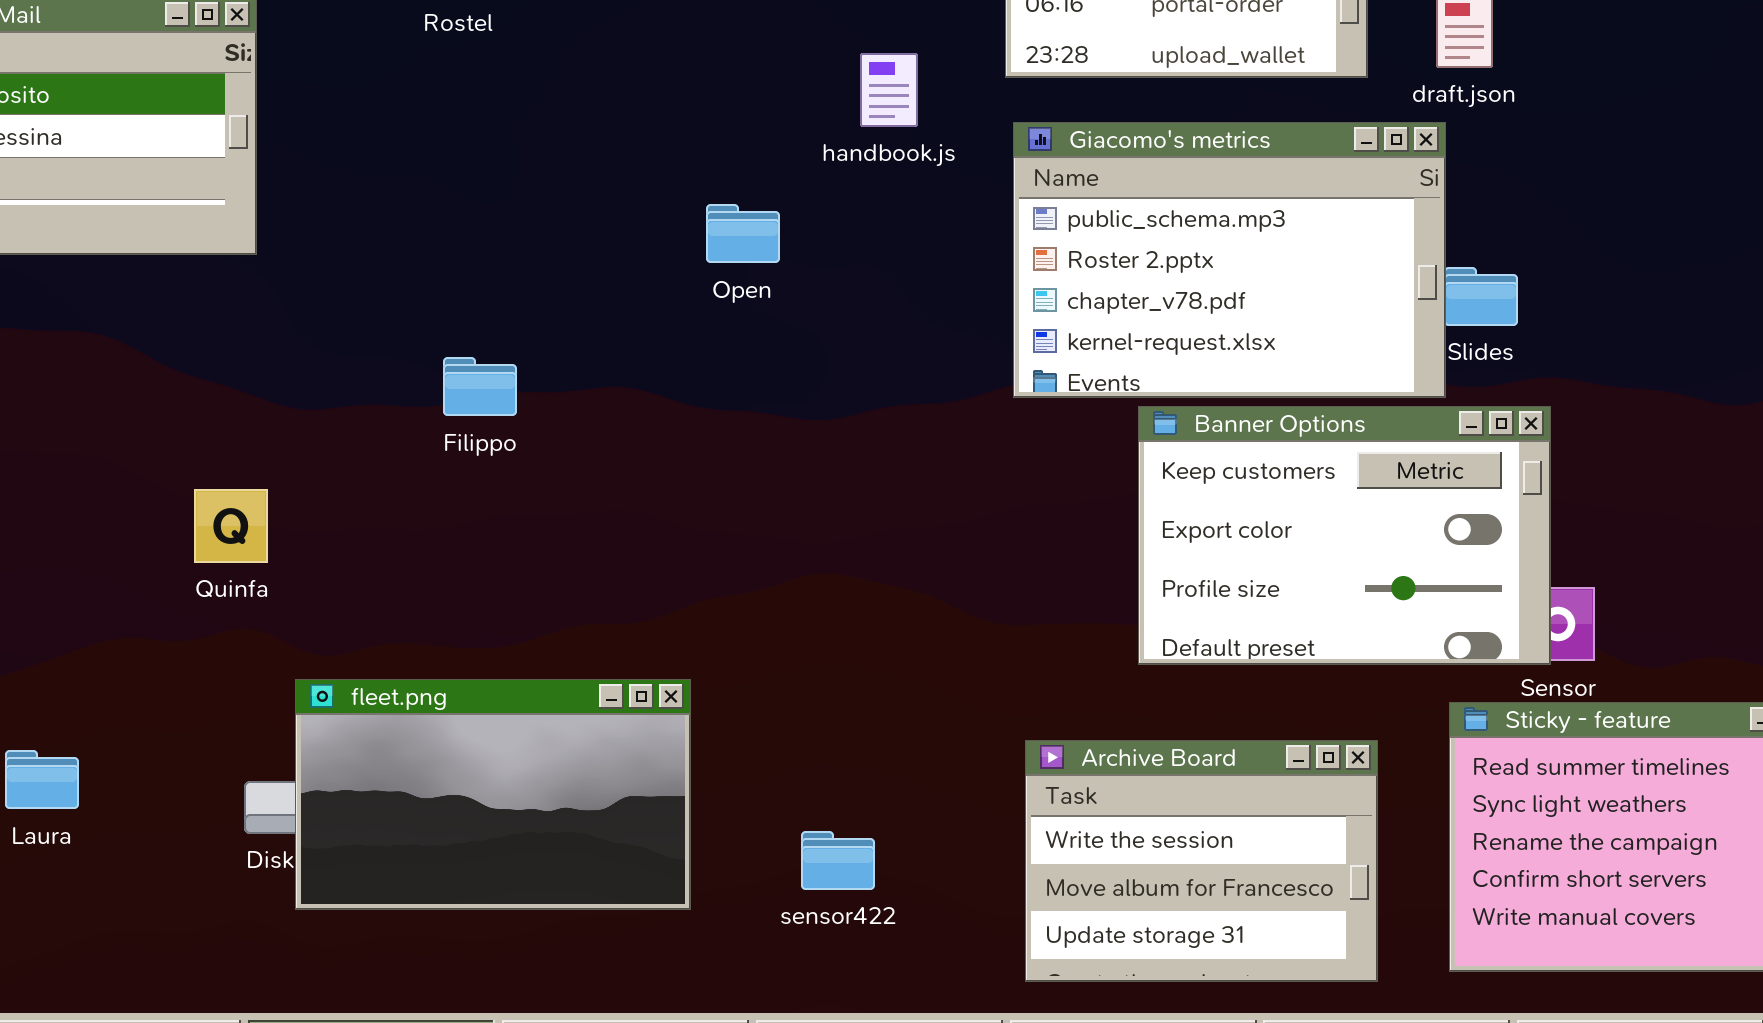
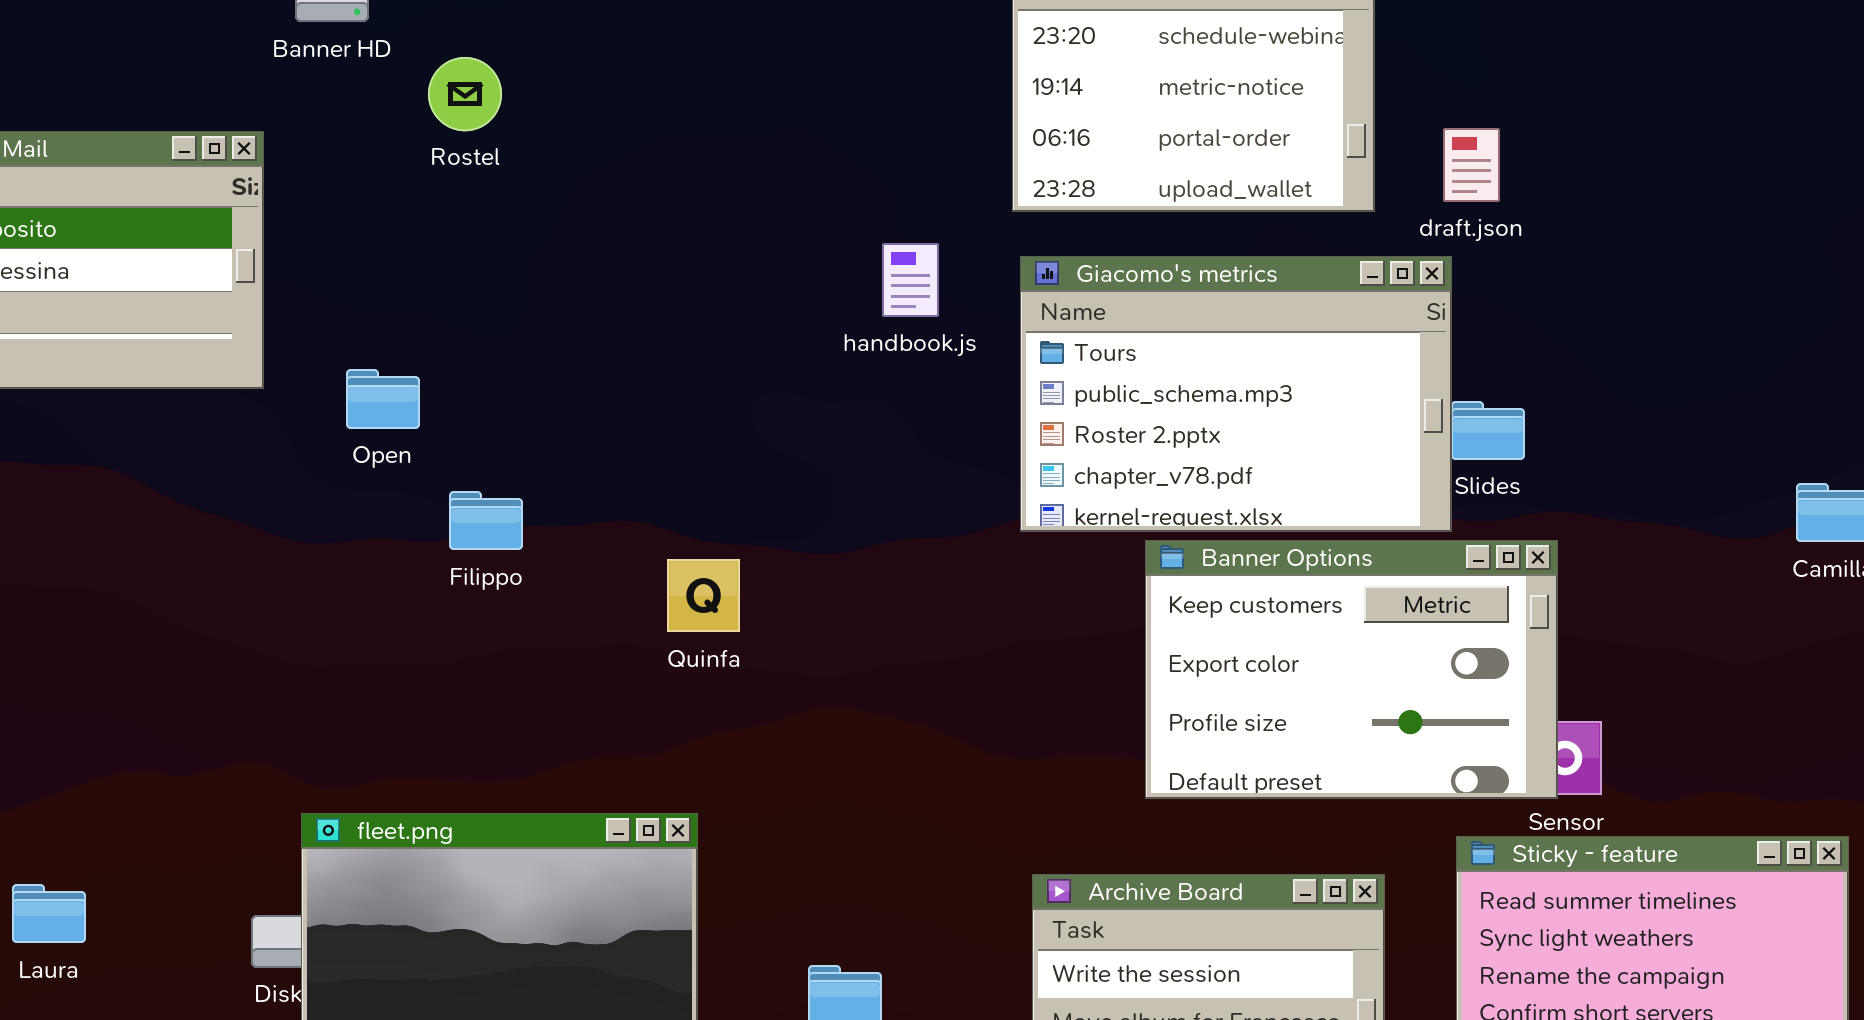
handbook.js: [860,53,918,127] -> [882,243,939,317], moved
Giacomo's metrics: [1013,122,1446,398] -> [1020,256,1452,532], scrolled up 1 row
Open: [706,204,780,263] -> [346,369,420,429], moved
Quinfa: [194,489,268,563] -> [667,559,740,632], moved

